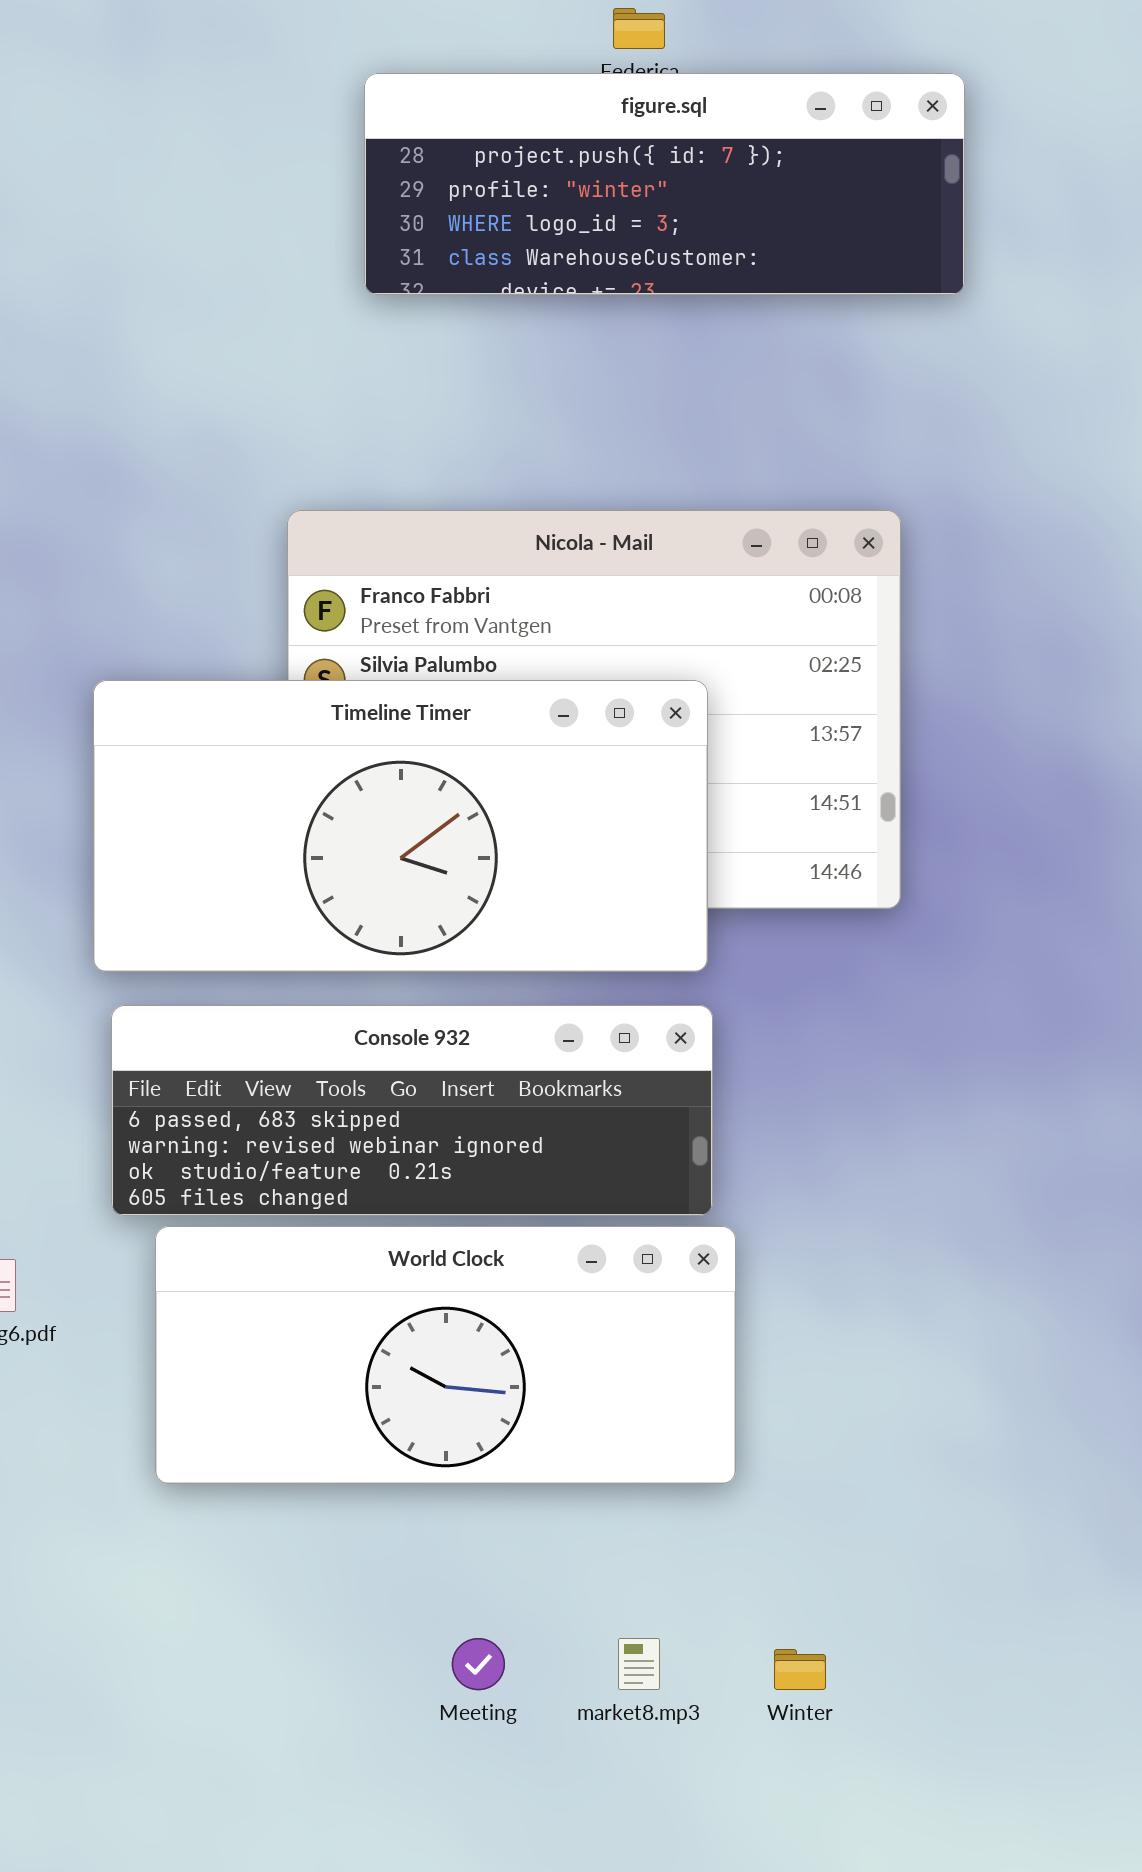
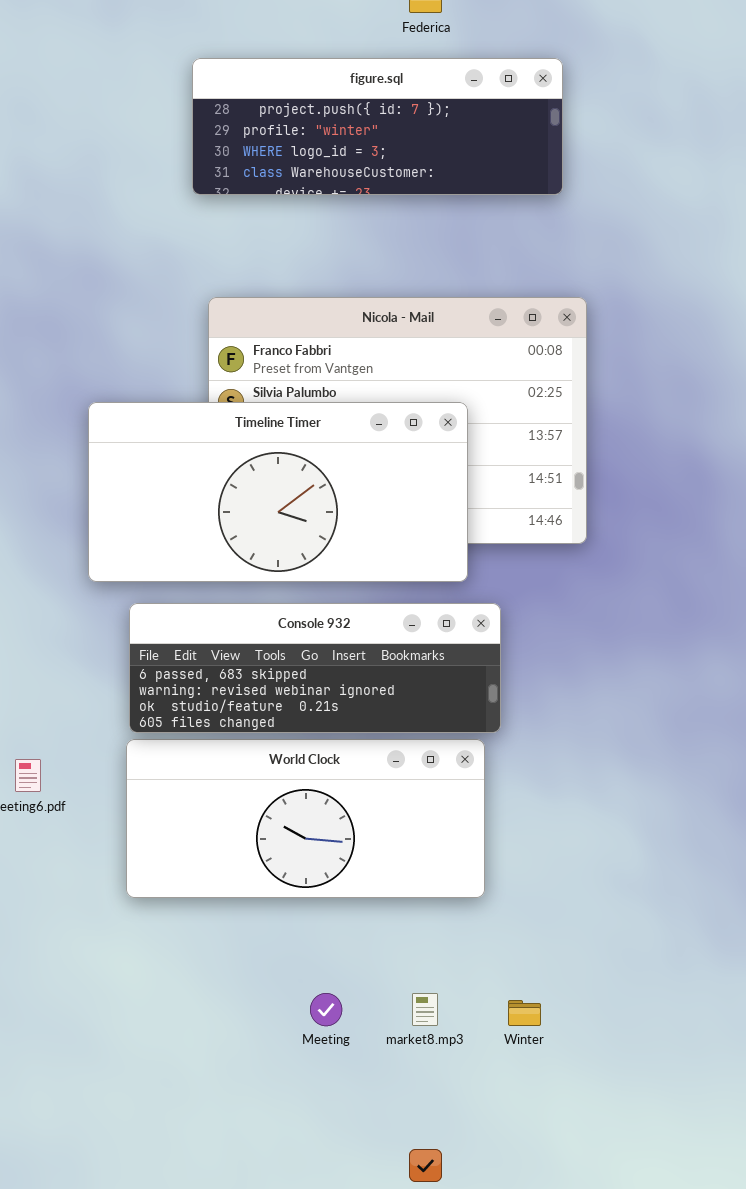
figure.sql: [364,73,965,295] -> [192,58,563,195], moved
Console 932: [111,1005,713,1216] -> [129,603,501,733], moved

